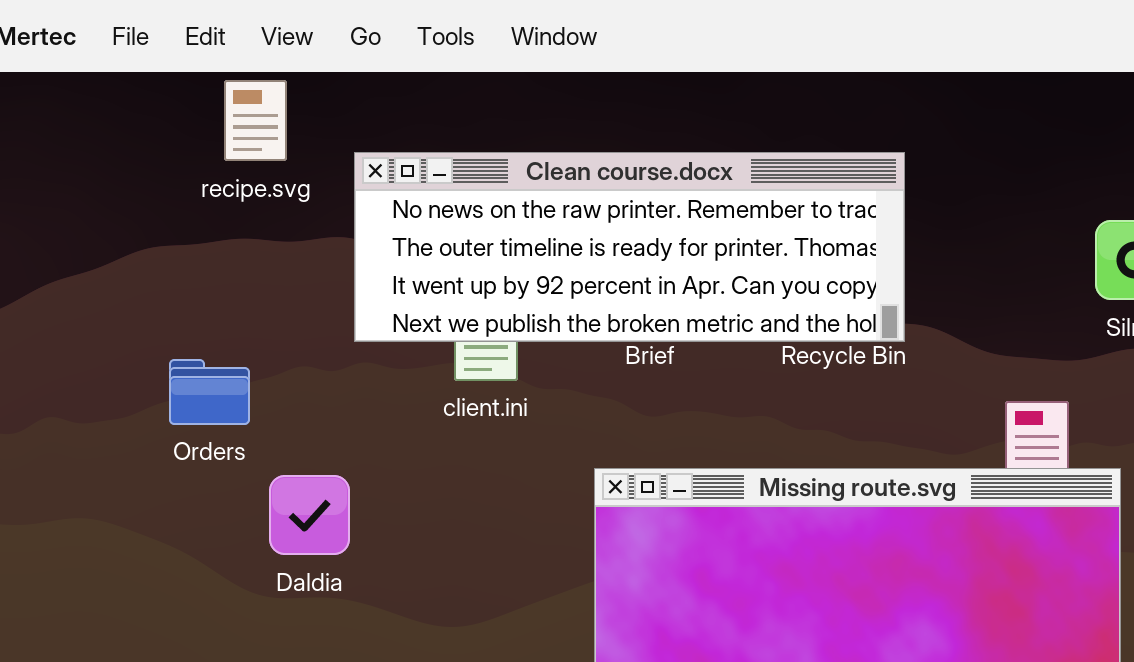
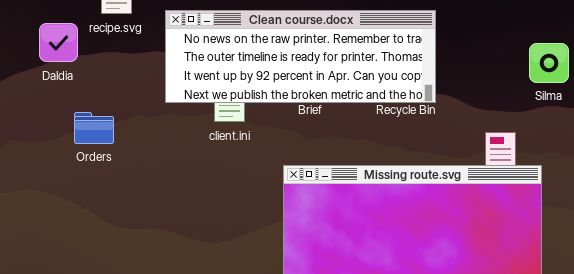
Daldia: [269,475,350,555] -> [39,23,78,62], moved

